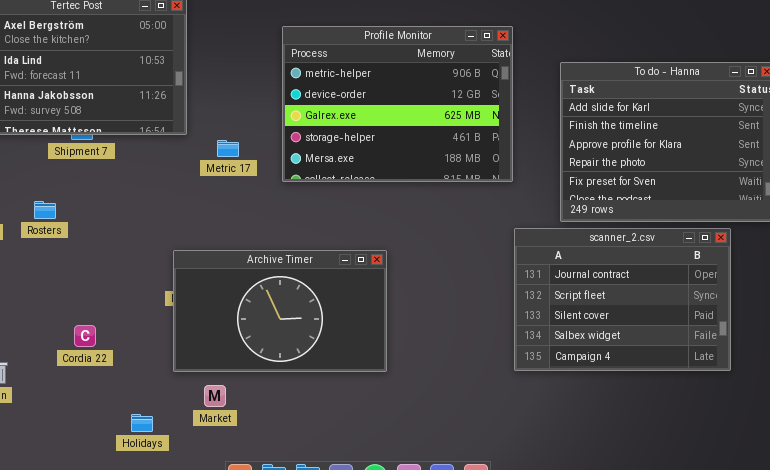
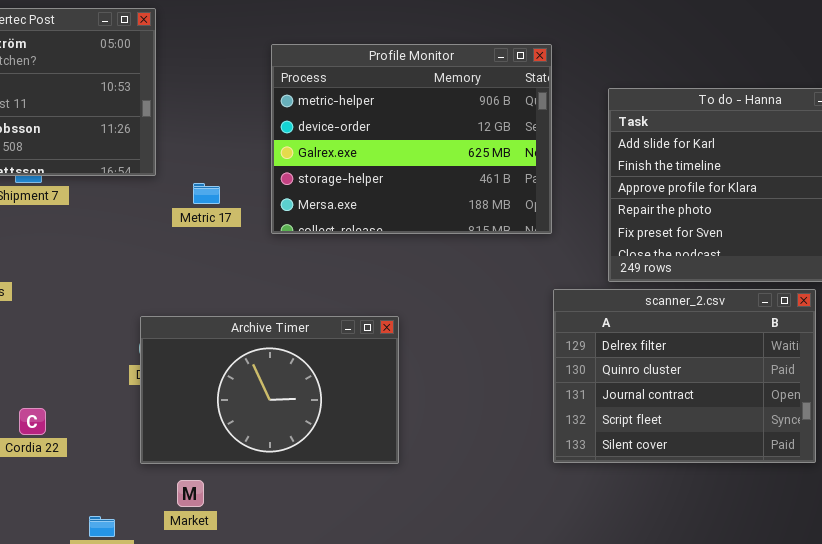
scanner_2.csv: [514,228,731,371] -> [553,289,816,463], scrolled up 2 rows

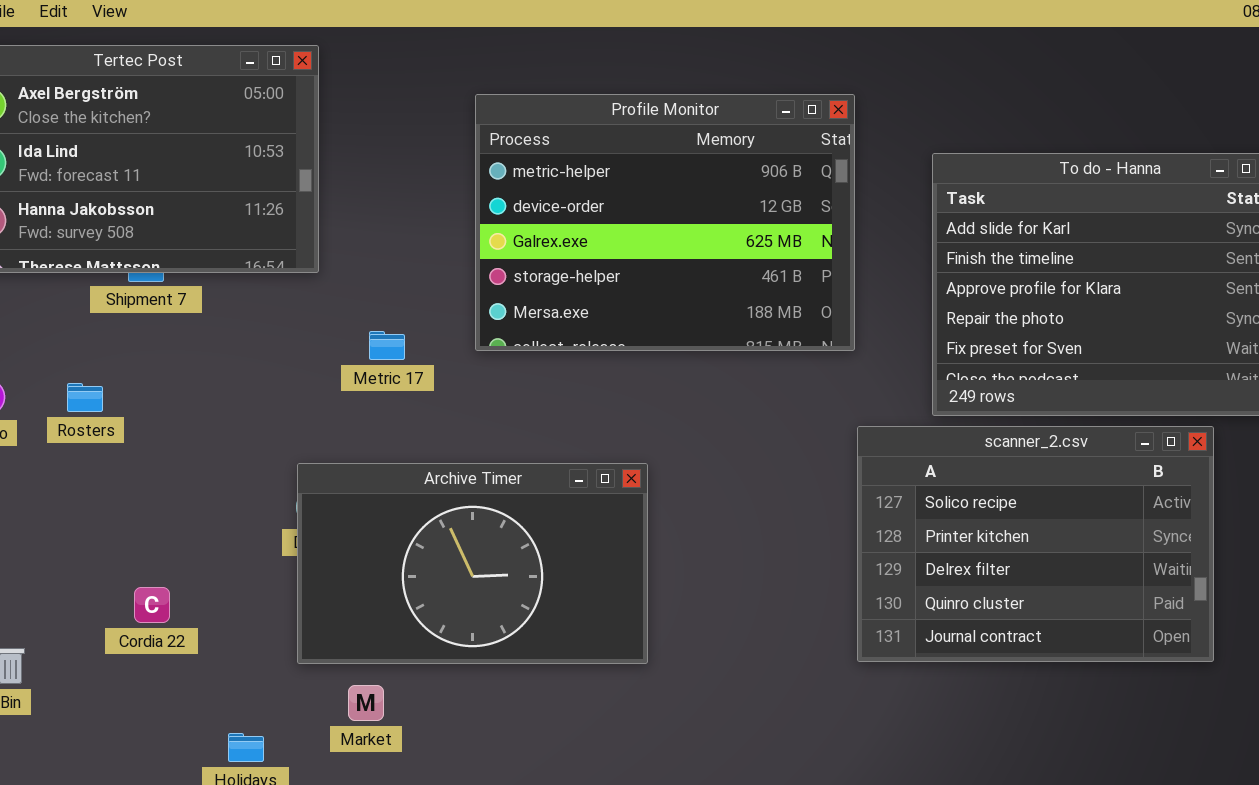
Metric 17: [193,183,220,204] -> [369,331,405,360], moved
scanner_2.csv: [553,289,816,463] -> [857,426,1214,662], scrolled up 2 rows

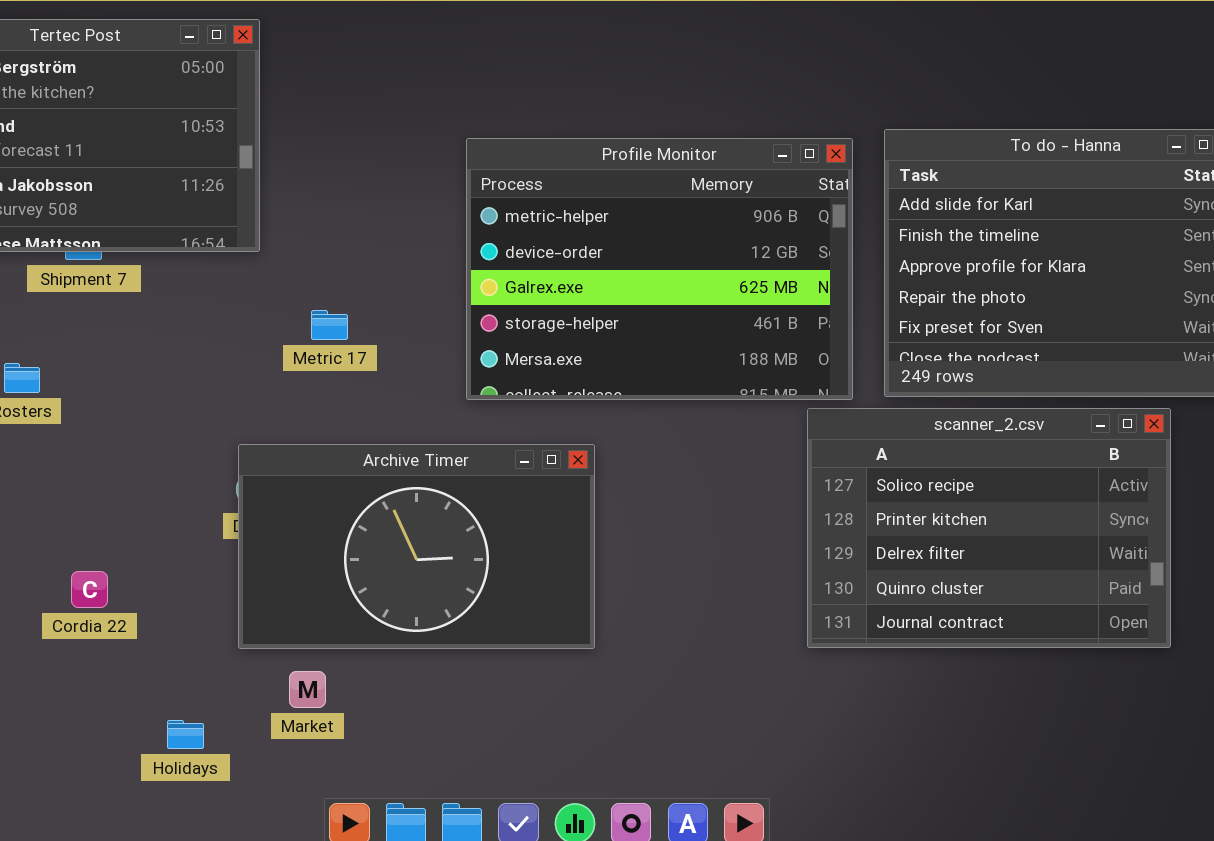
Profile Monitor: [475,94,855,351] -> [466,138,853,400], moved

